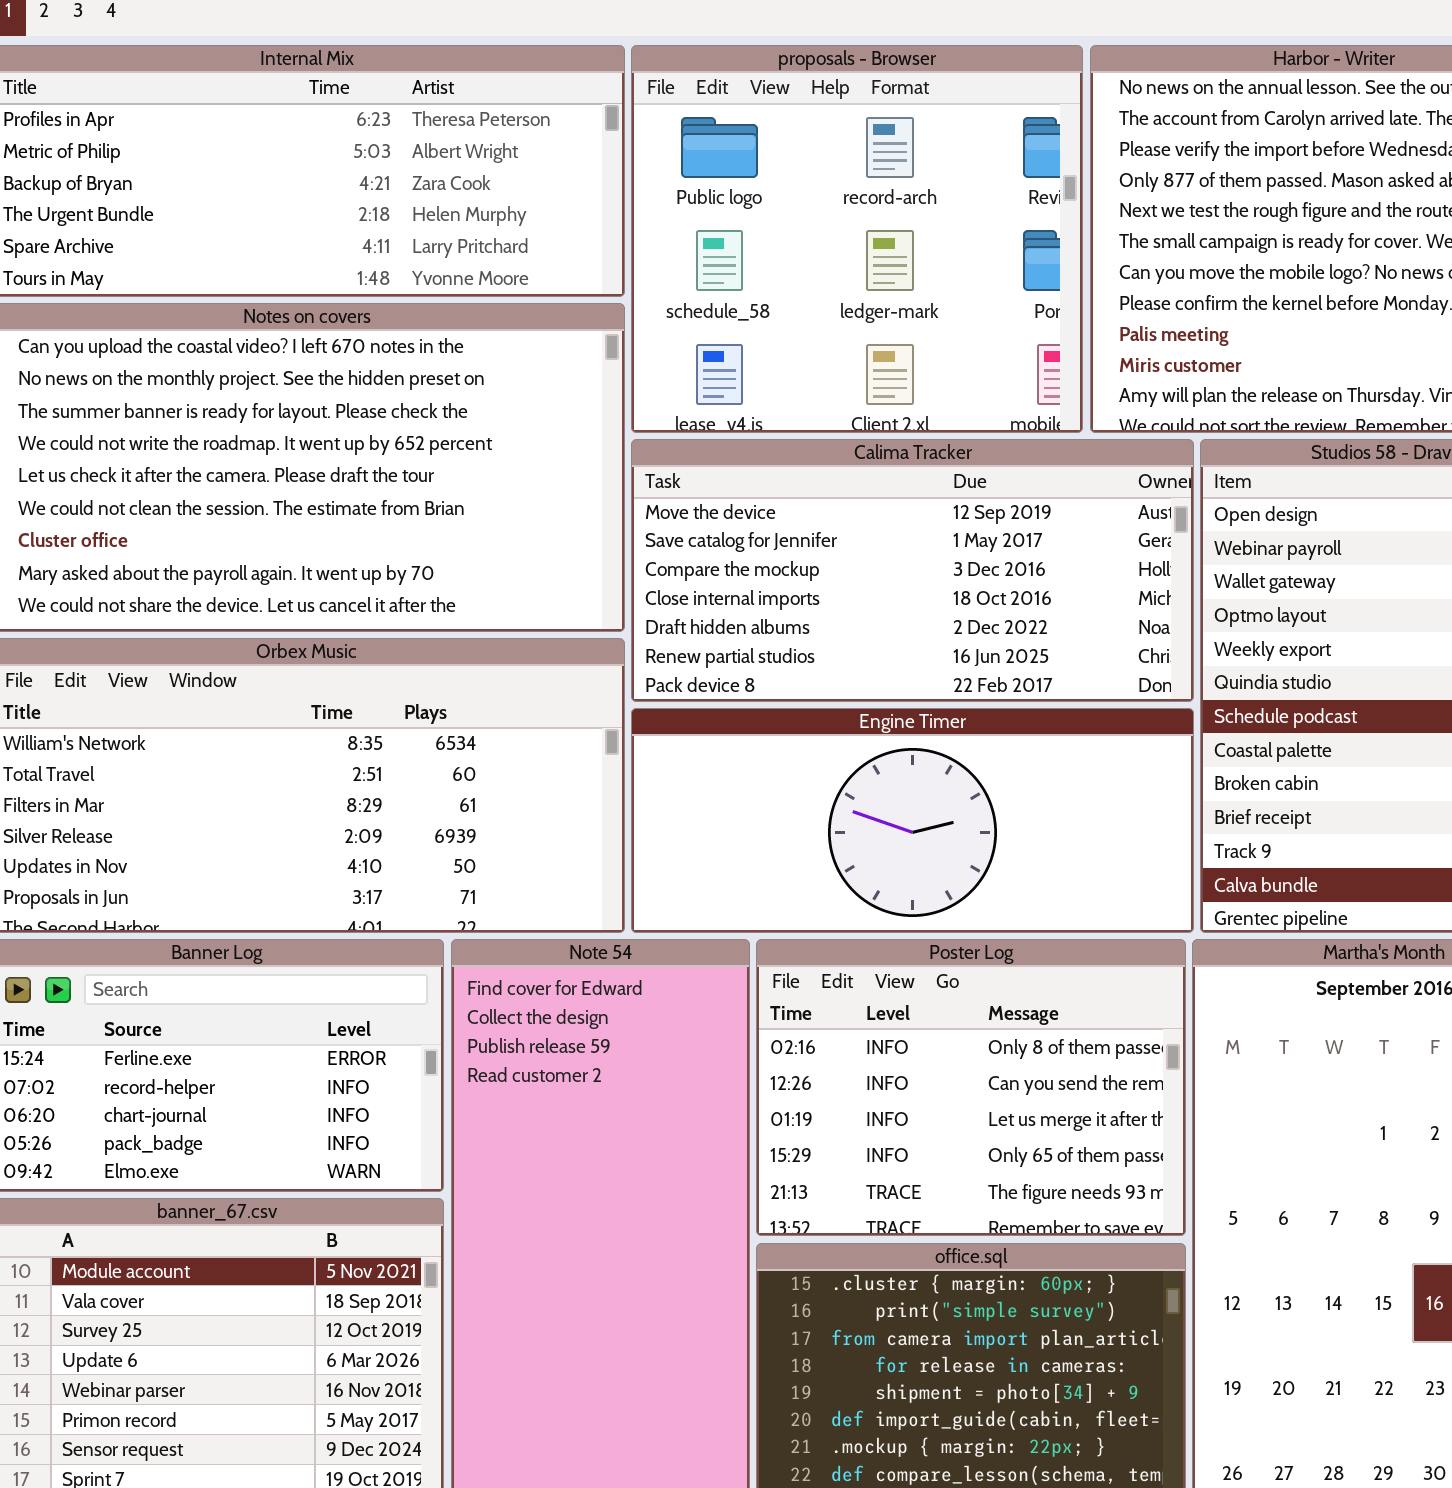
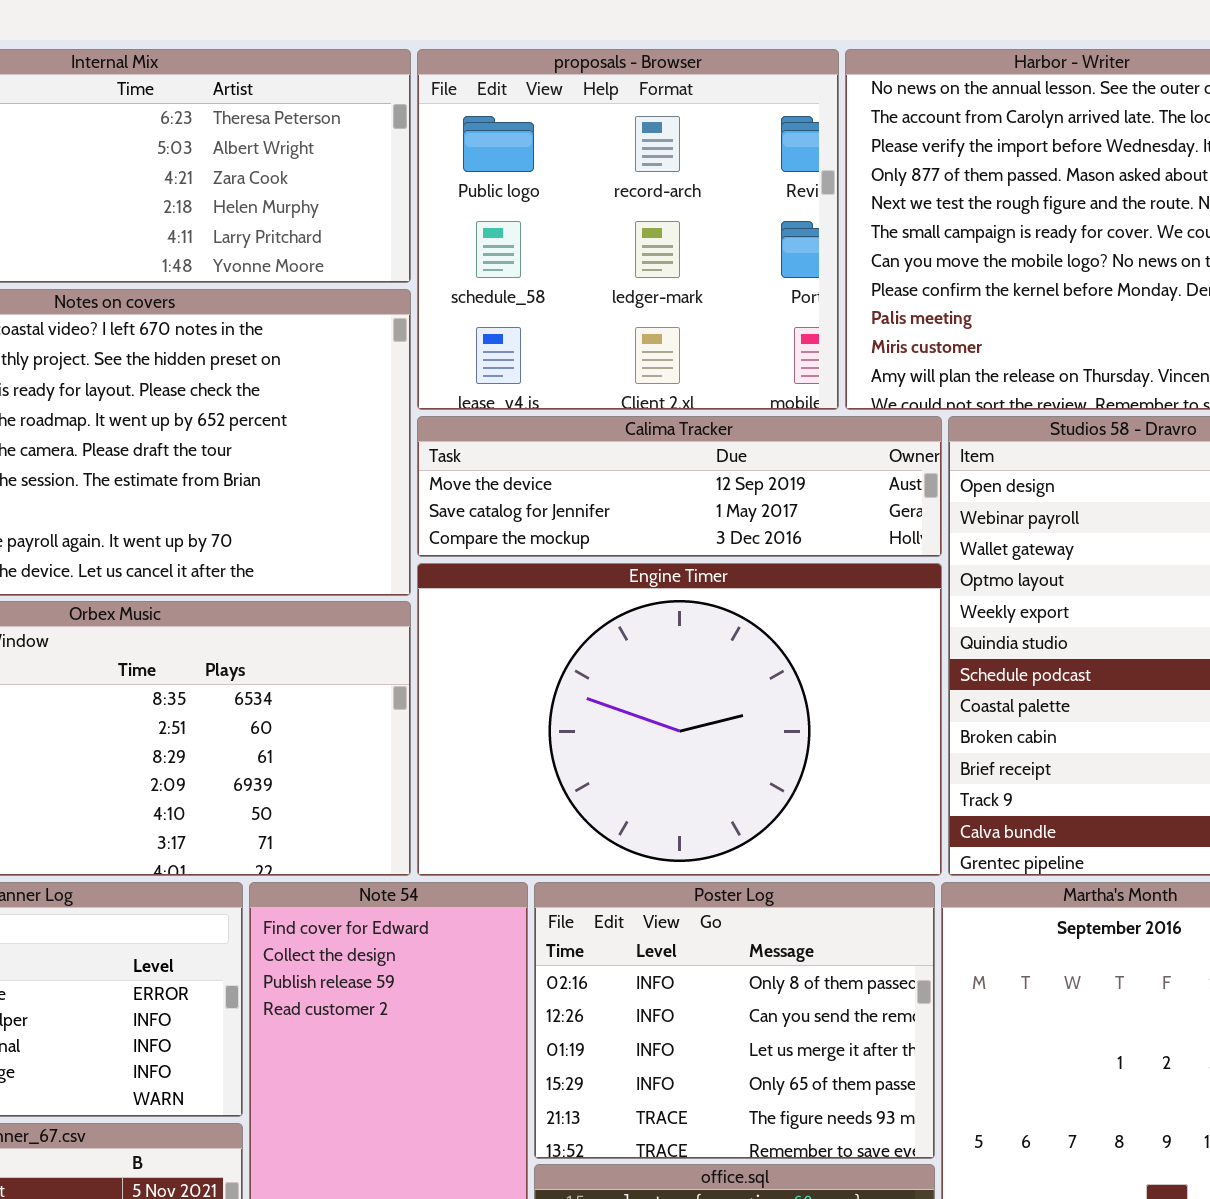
Calima Tracker: [631,439,1194,702] -> [417,416,942,557], resized
Engine Timer: [631,708,1194,933] -> [417,563,942,876], resized

